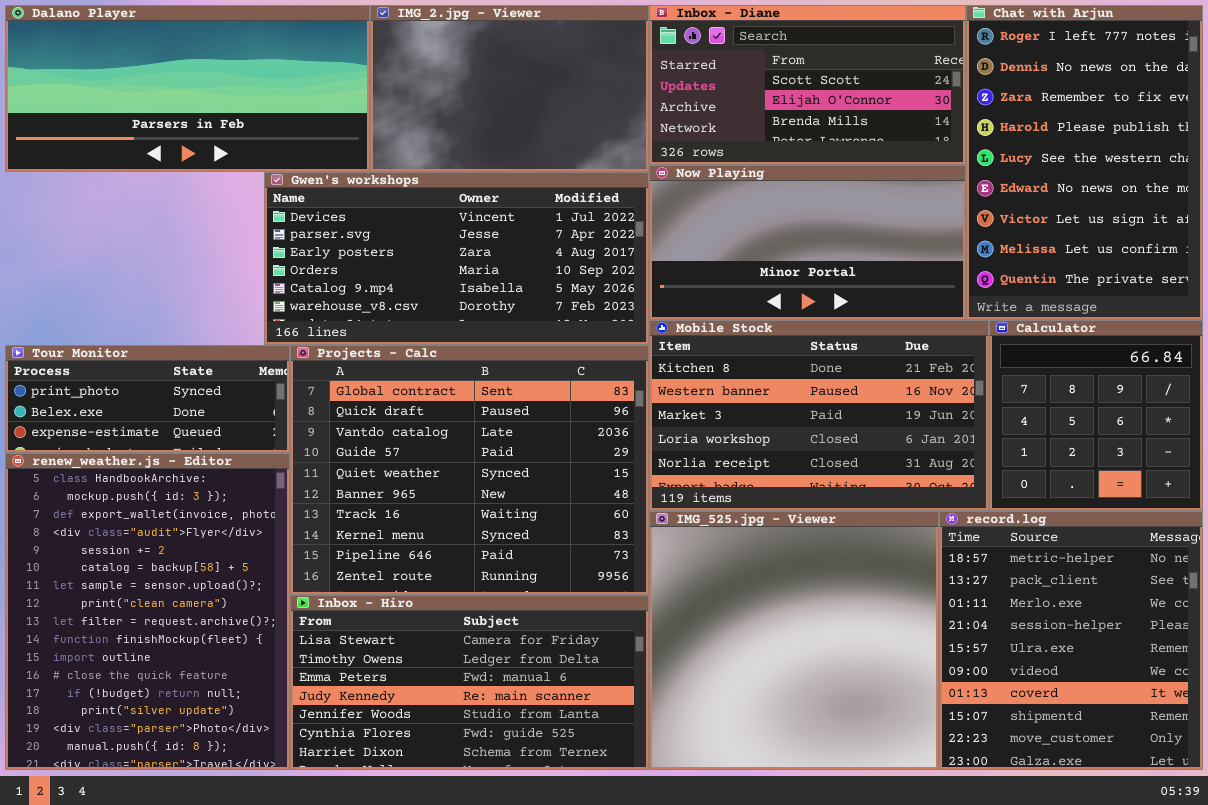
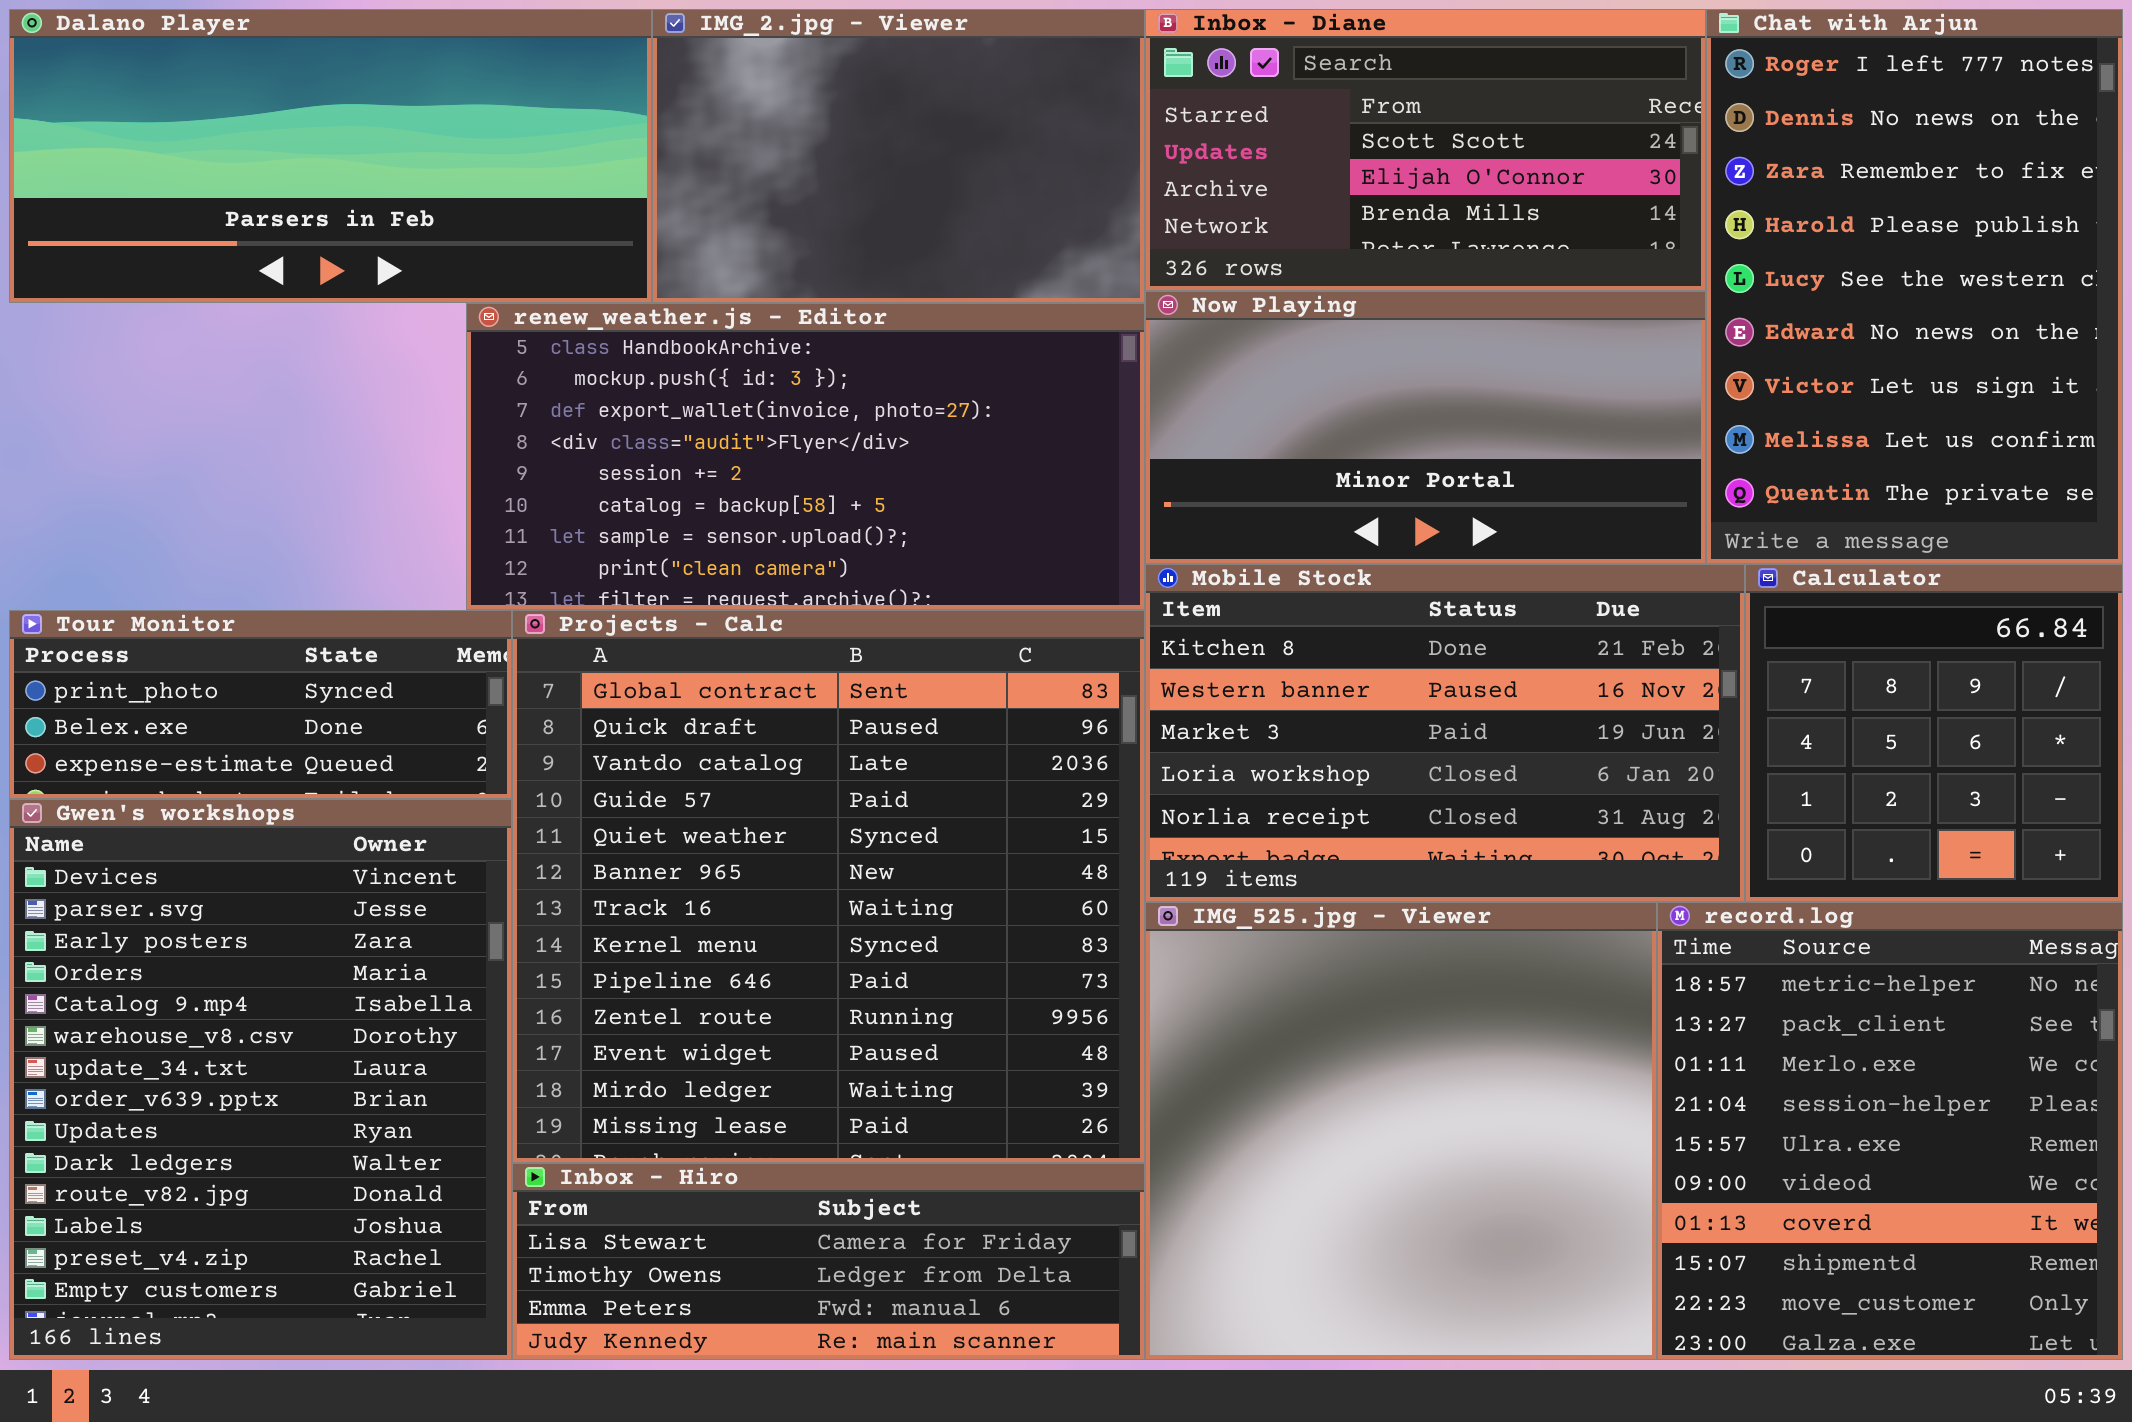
Gwen's workshops: [264,172,649,345] -> [9,799,512,1360], moved, resized
Projects - Calc: [290,345,649,595] -> [512,610,1145,1163], resized
renew_weather.js - Editor: [5,453,290,770] -> [466,303,1145,610], moved, resized
Inbox - Hiro: [290,595,649,770] -> [512,1163,1145,1360], resized

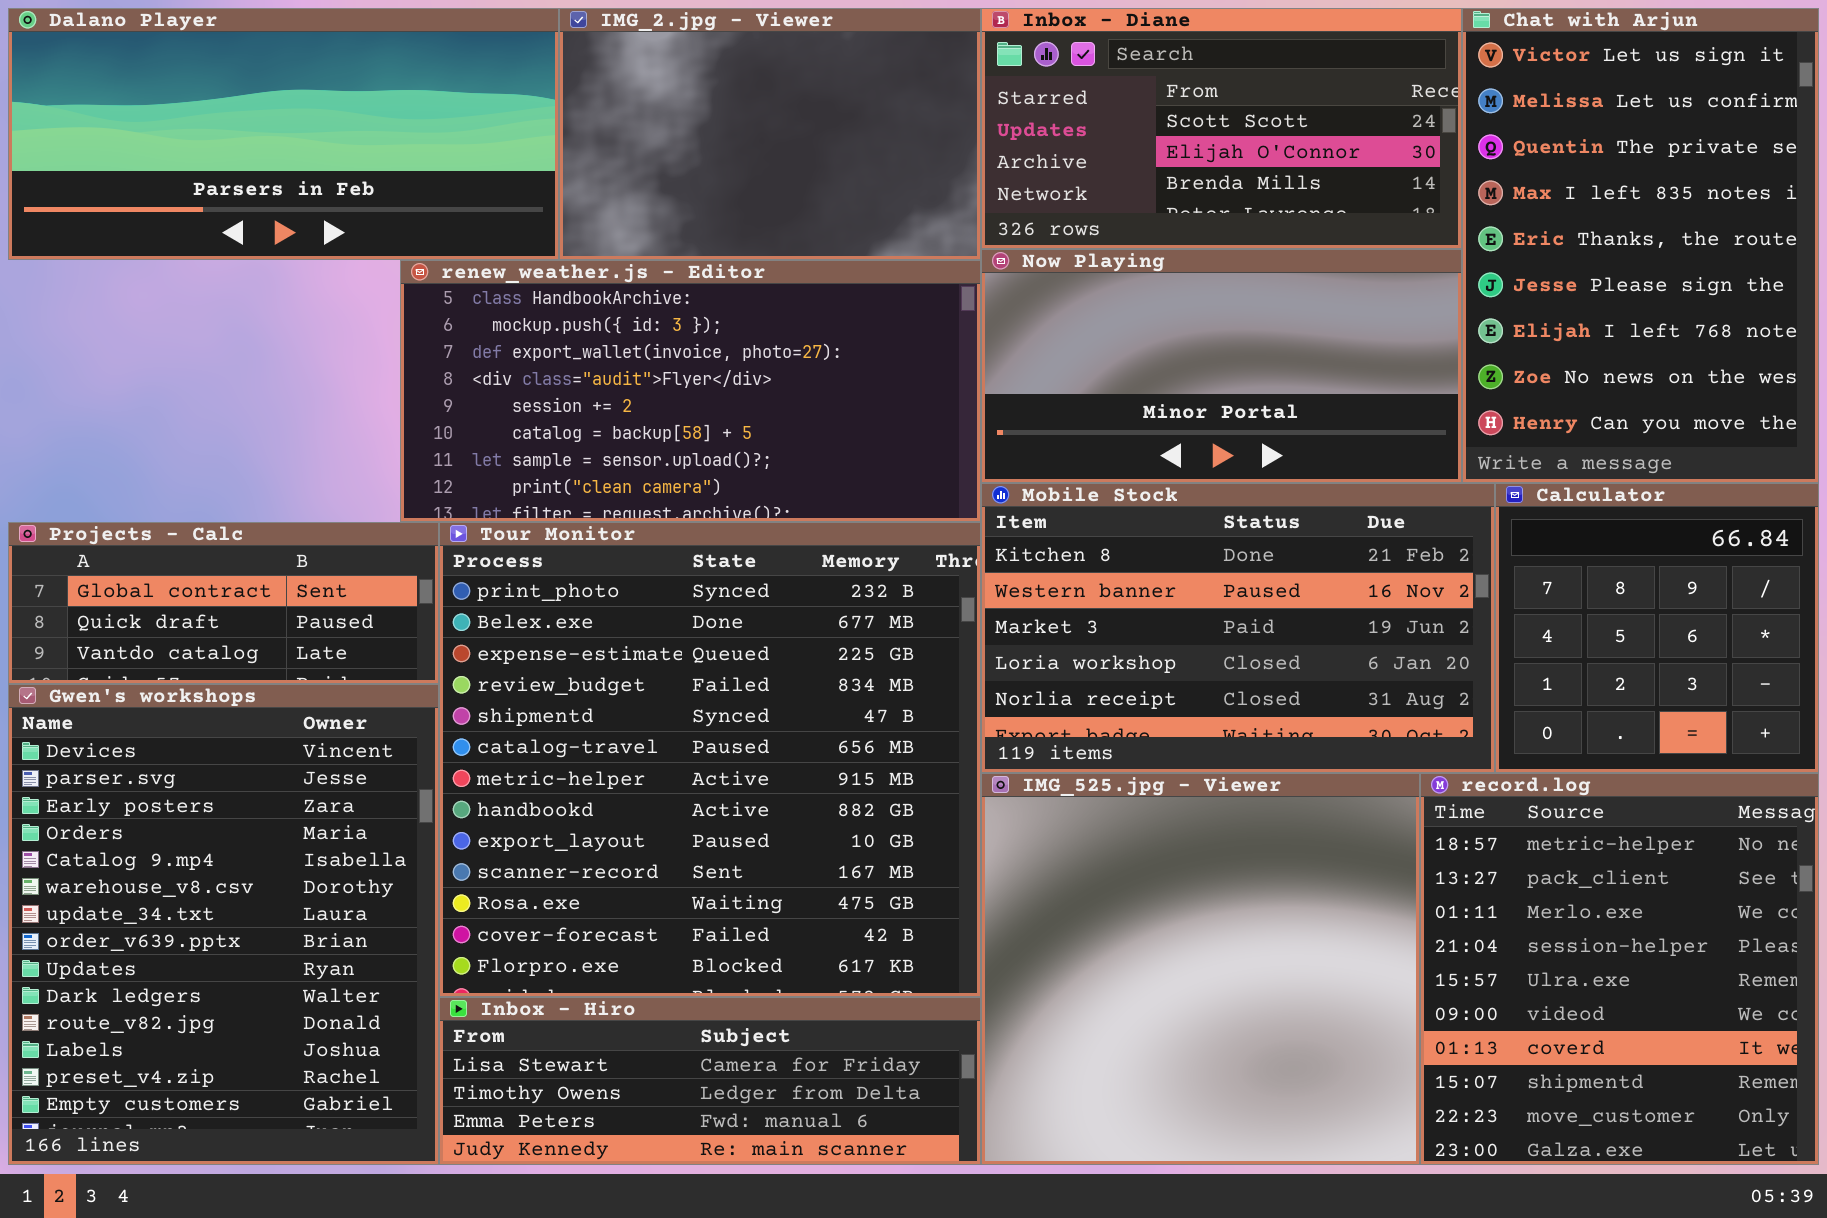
Chat with Arjun: [1706,9,2123,564] -> [1462,8,1819,483], scrolled down 6 rows
Tour Monitor: [9,610,512,799] -> [439,522,981,997], moved, resized
Projects - Calc: [512,610,1145,1163] -> [8,522,439,684], moved, resized

